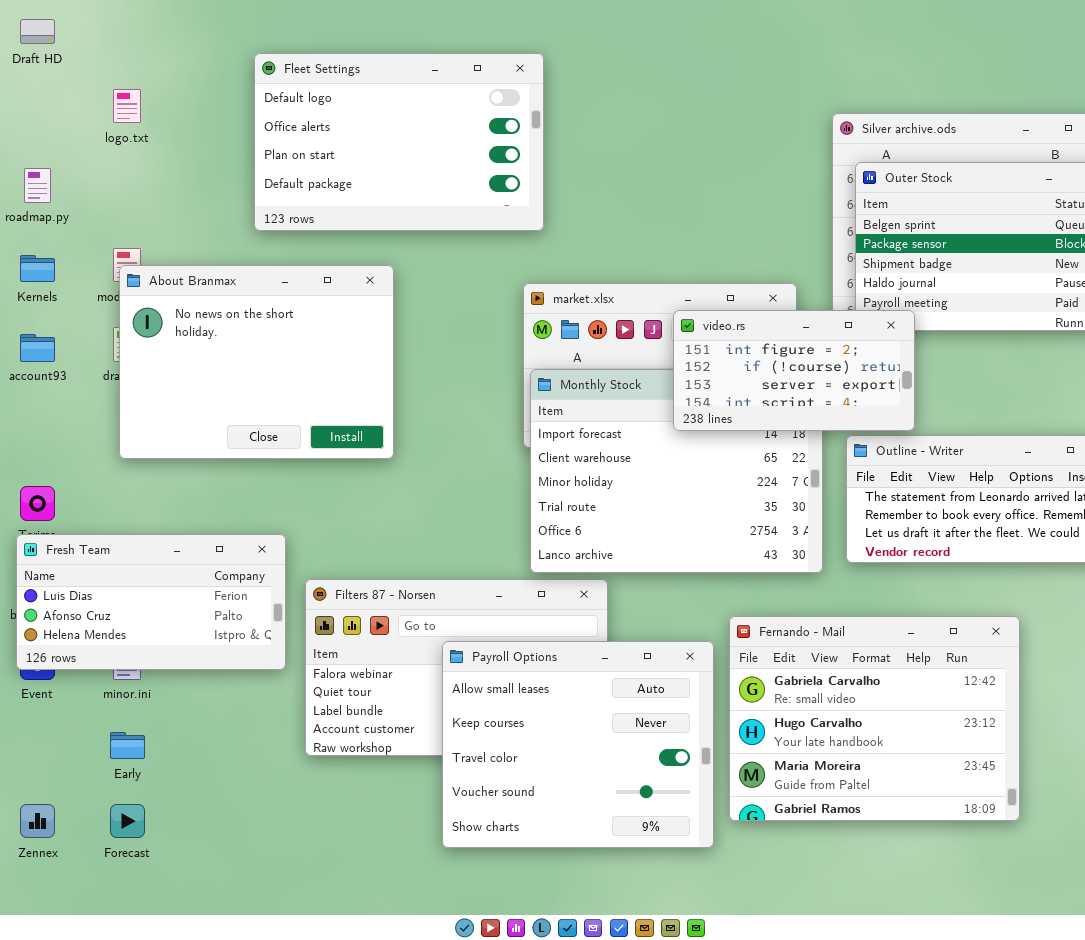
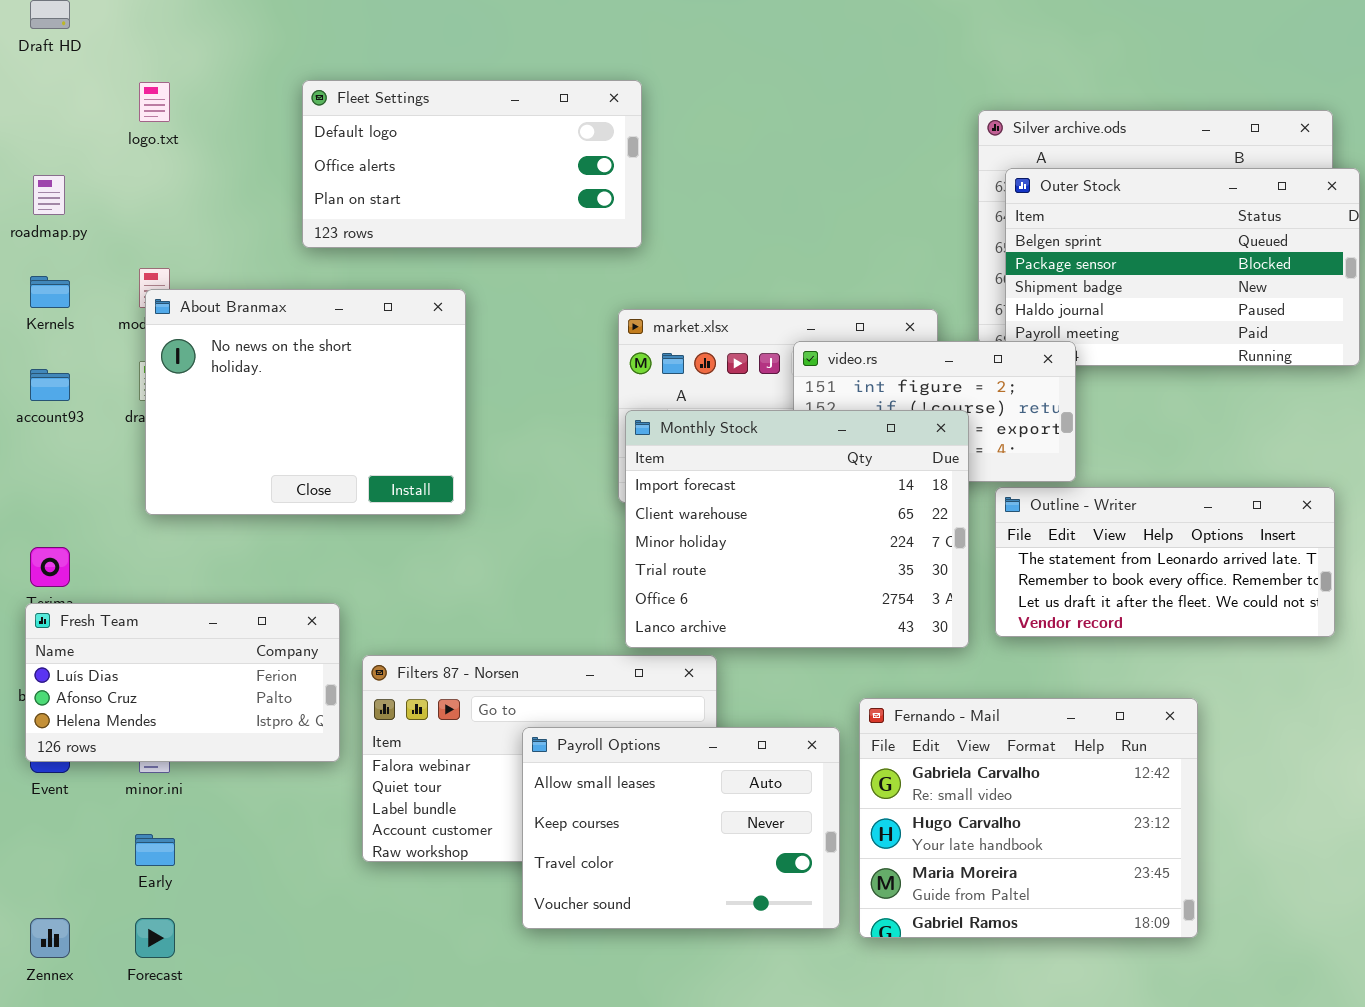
Fleet Settings: [254,53,544,231] -> [302,80,642,248], resized
Monthly Stock: [530,369,823,573] -> [625,410,969,648], raised
Payroll Options: [442,641,714,848] -> [522,727,840,929], resized

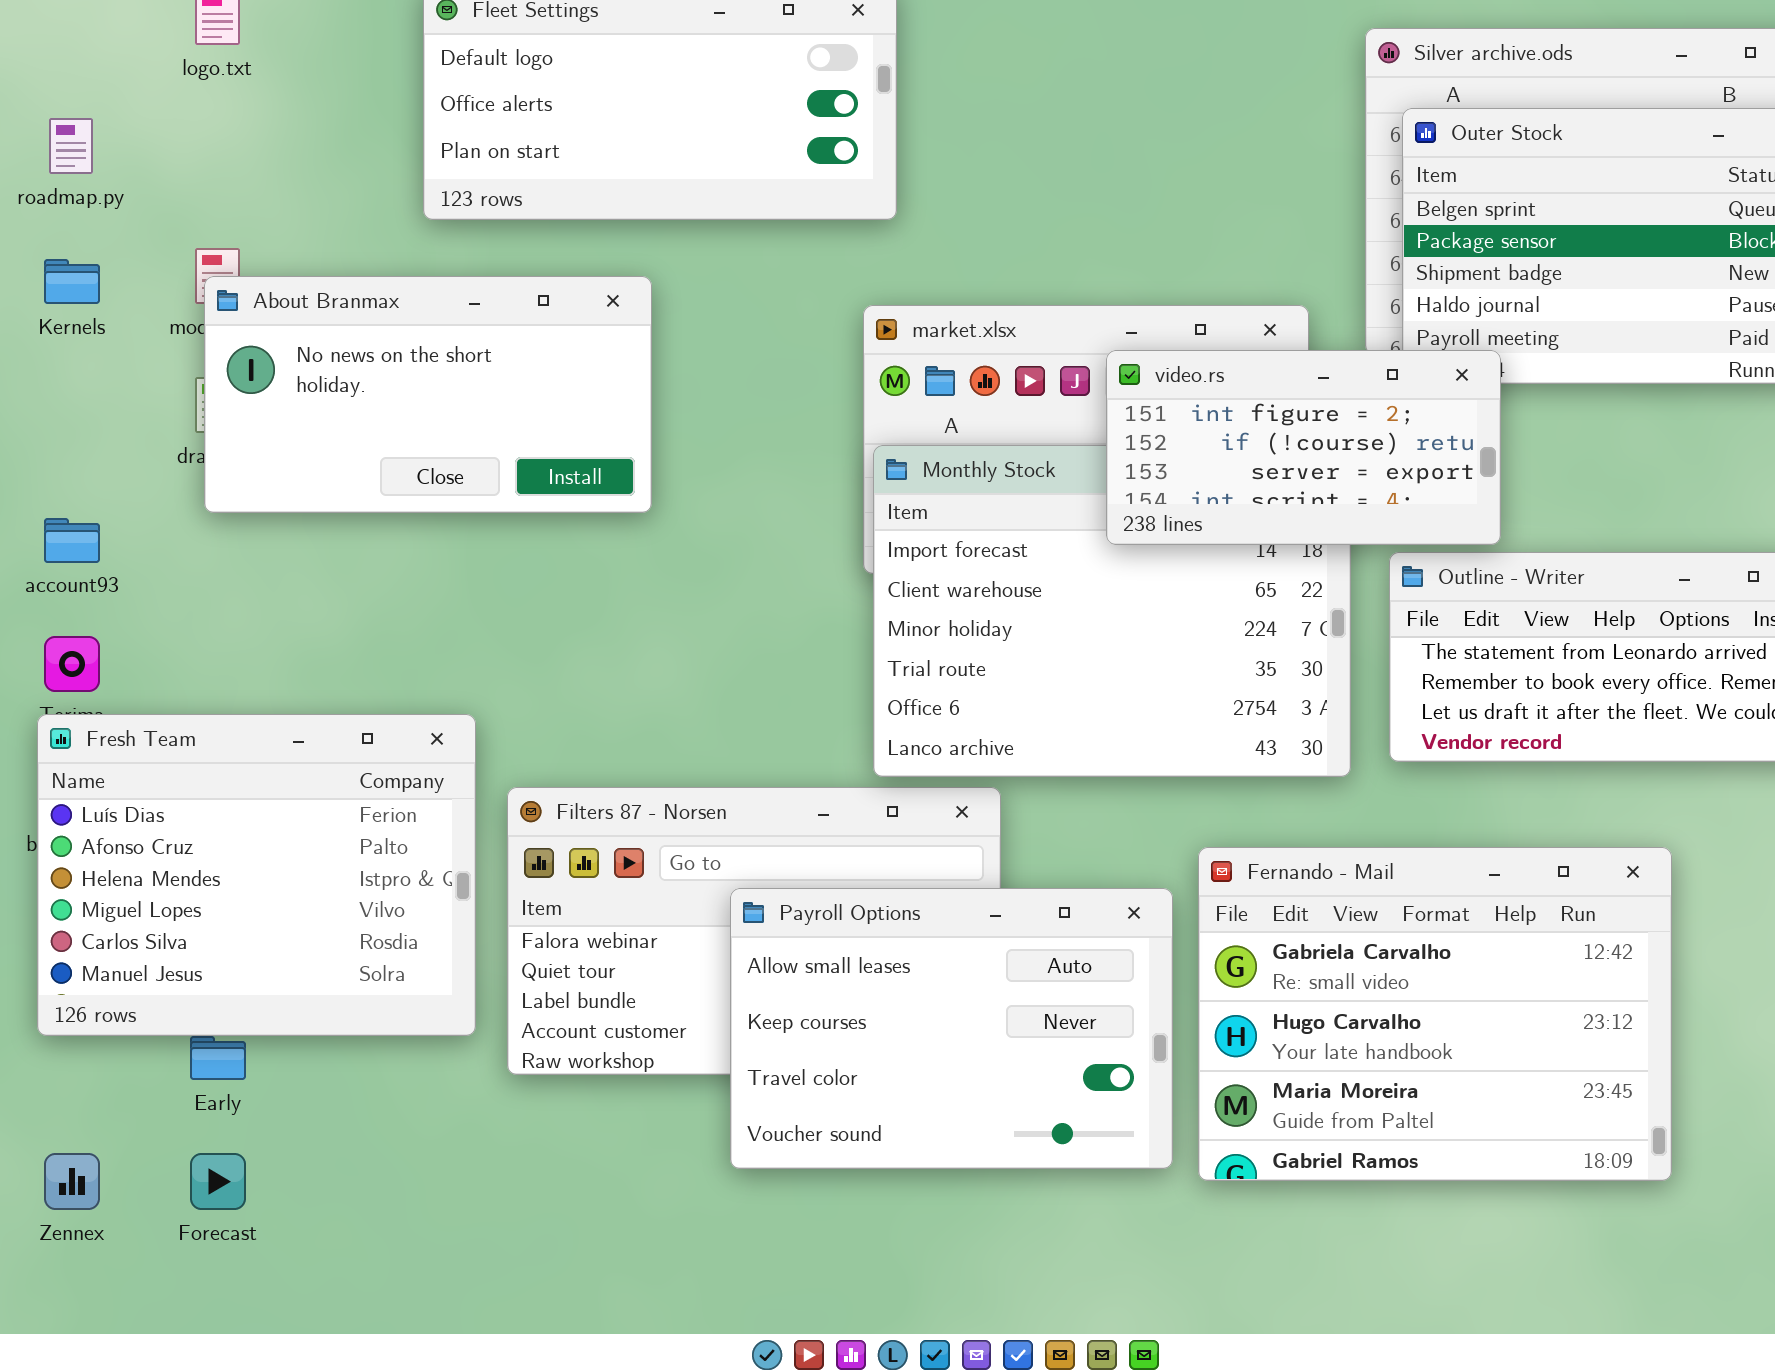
About Branmax: [145,289,466,515] -> [204,276,652,513], resized
video.rs: [793,341,1076,482] -> [1106,350,1501,545], raised
account93: [30,369,70,401] -> [44,518,100,563], moved
Fresh Team: [25,603,340,762] -> [37,714,476,1036], resized

